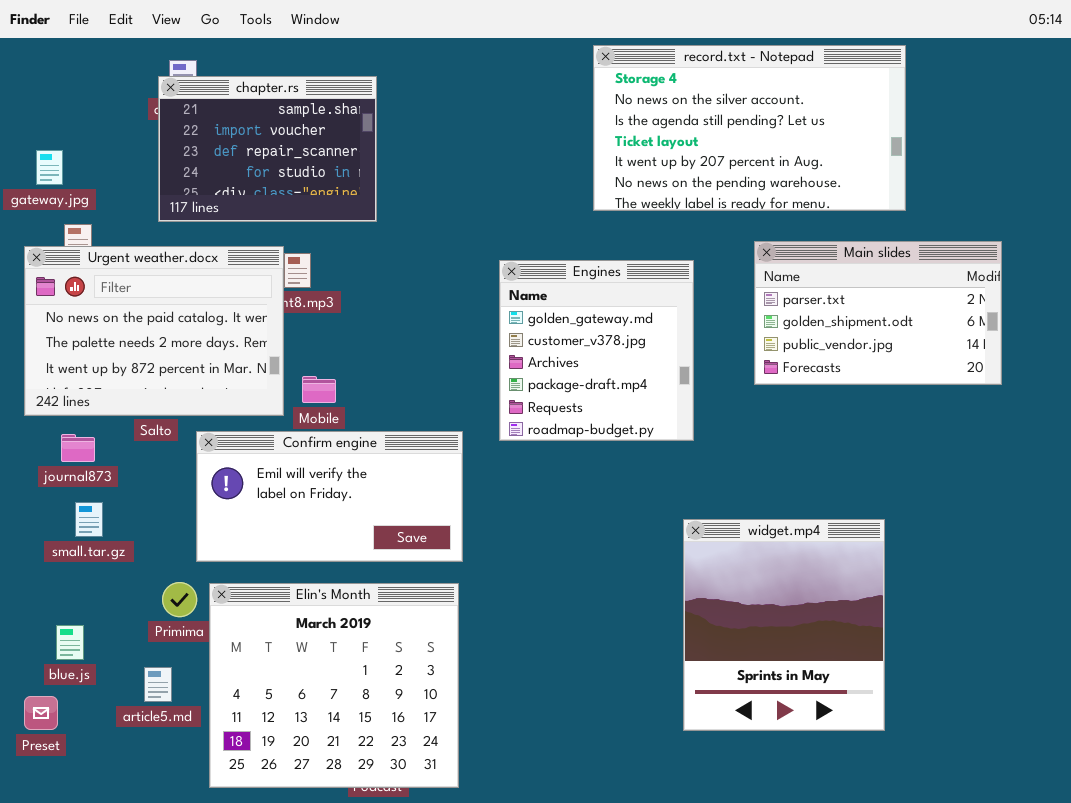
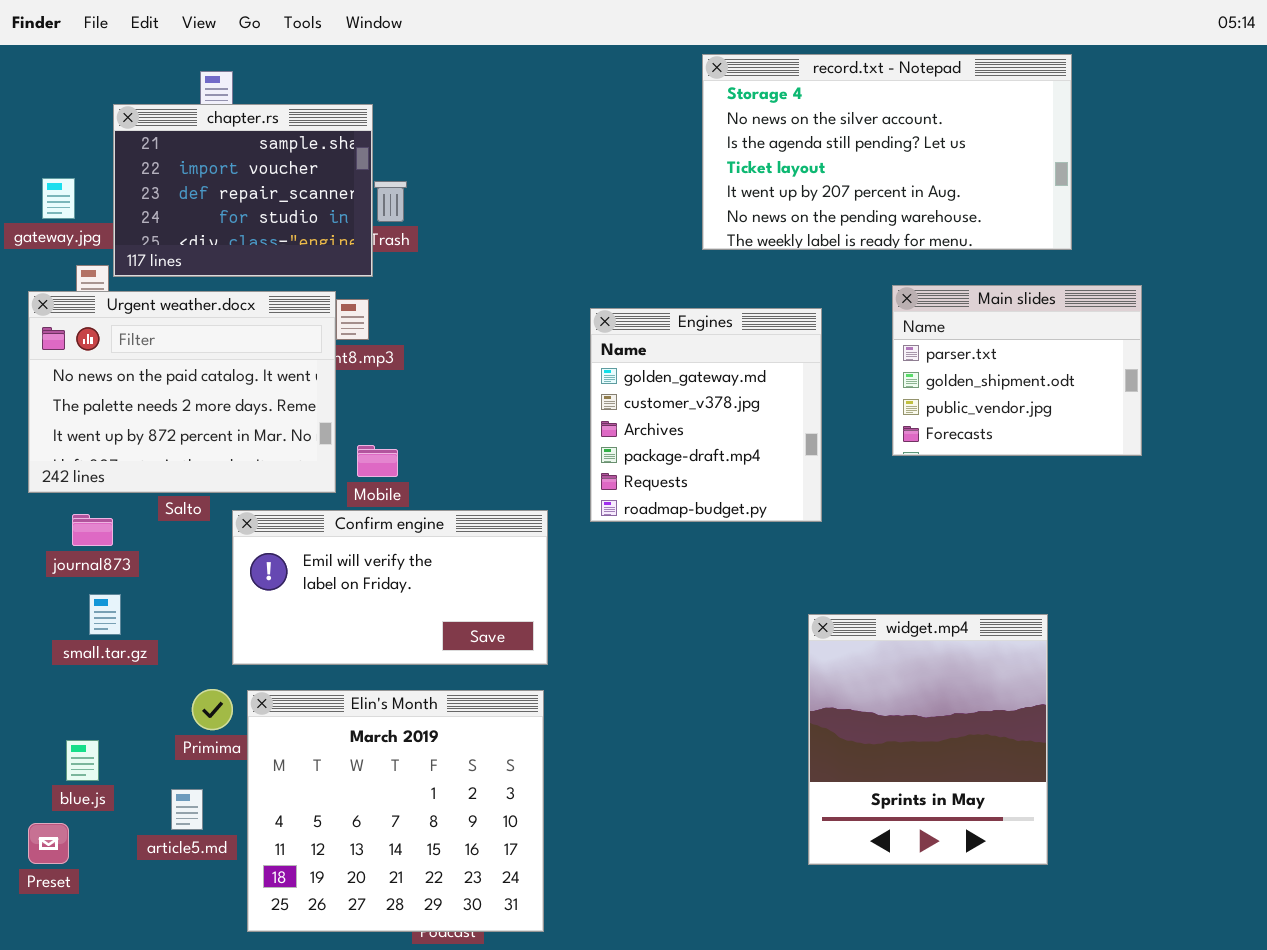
chapter.rs: [158,76,377,222] -> [113,104,373,277], moved
Main slides: [754,241,1002,385] -> [892,285,1142,456], resized

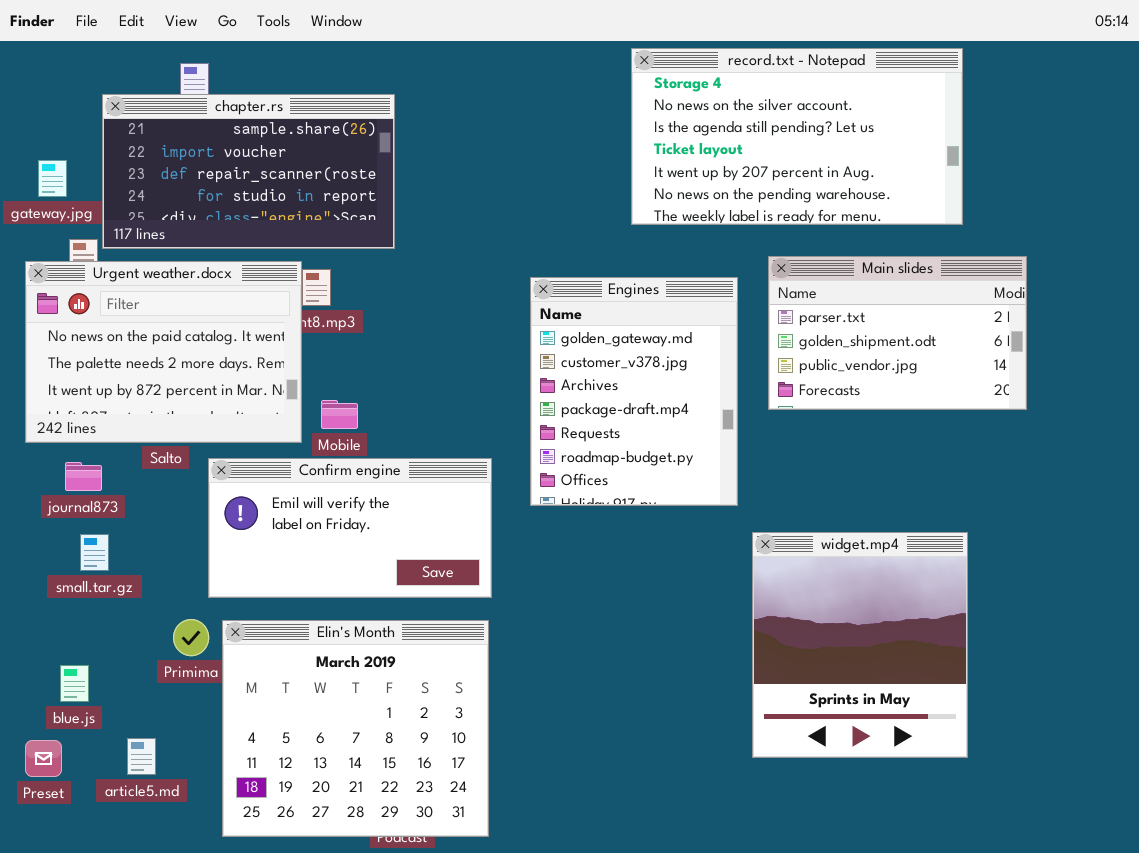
chapter.rs: [113,104,373,277] -> [102,94,395,249], resized
Main slides: [892,285,1142,456] -> [768,256,1027,410], resized
Engines: [590,308,822,522] -> [530,277,738,506], resized
widget.mp4: [808,614,1048,865] -> [752,532,968,758], moved
article5.md: [171,789,203,830] -> [127,738,156,775], moved

